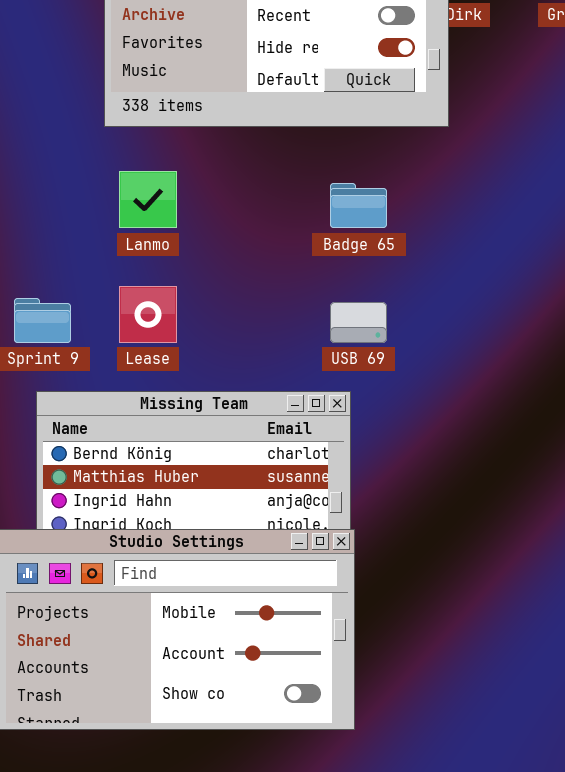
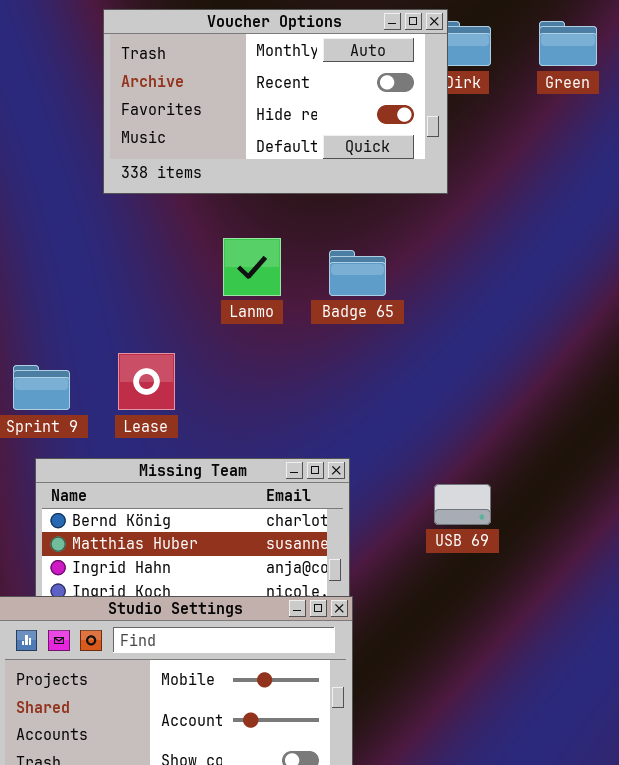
Lanmo: [119,171,177,228] -> [223,238,281,296], moved
USB 69: [330,302,387,343] -> [434,484,491,525], moved

